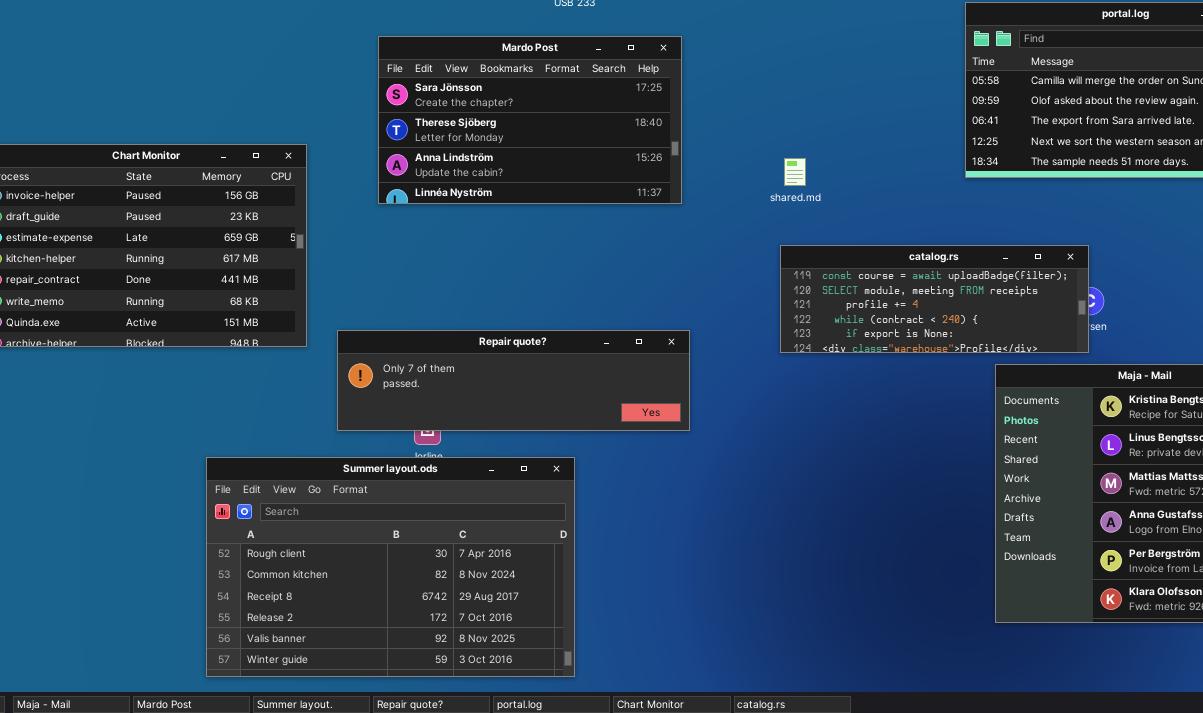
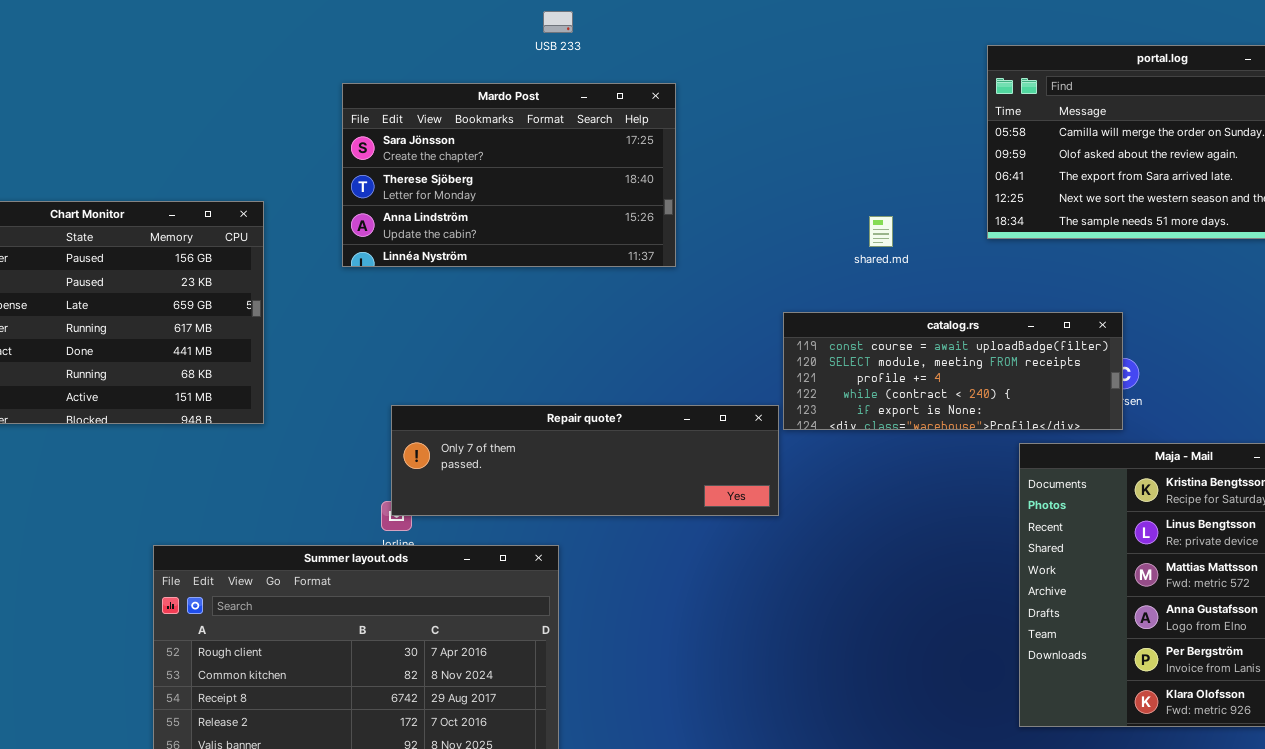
shared.md: [784,158,806,186] -> [869,216,893,247], moved
Repair quote?: [337,330,690,431] -> [391,405,779,516], moved

